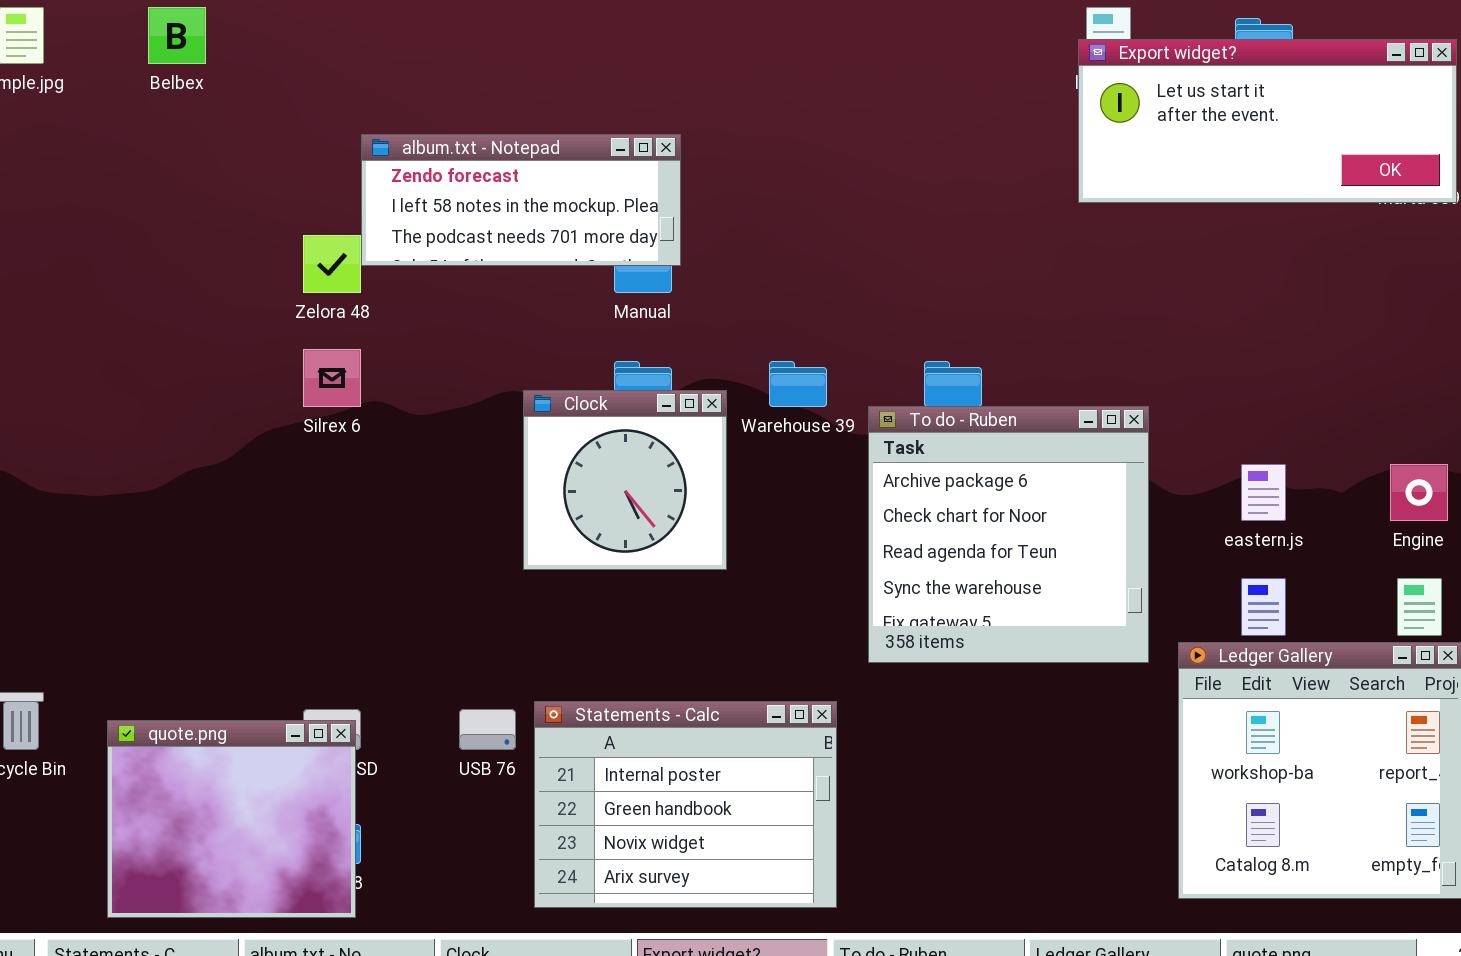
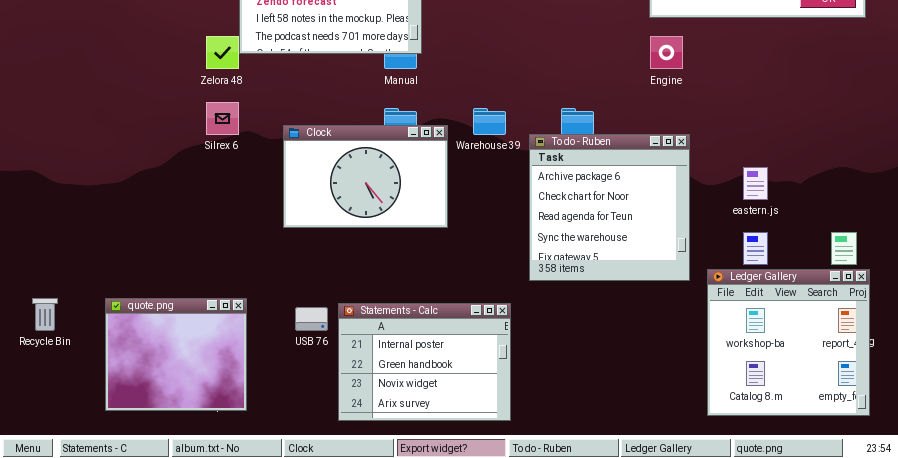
Clock: [523,390,727,570] -> [283,125,448,228], resized
Engine: [1390,464,1448,521] -> [650,36,683,69], moved
quote.png: [107,720,356,918] -> [105,298,247,411], moved

